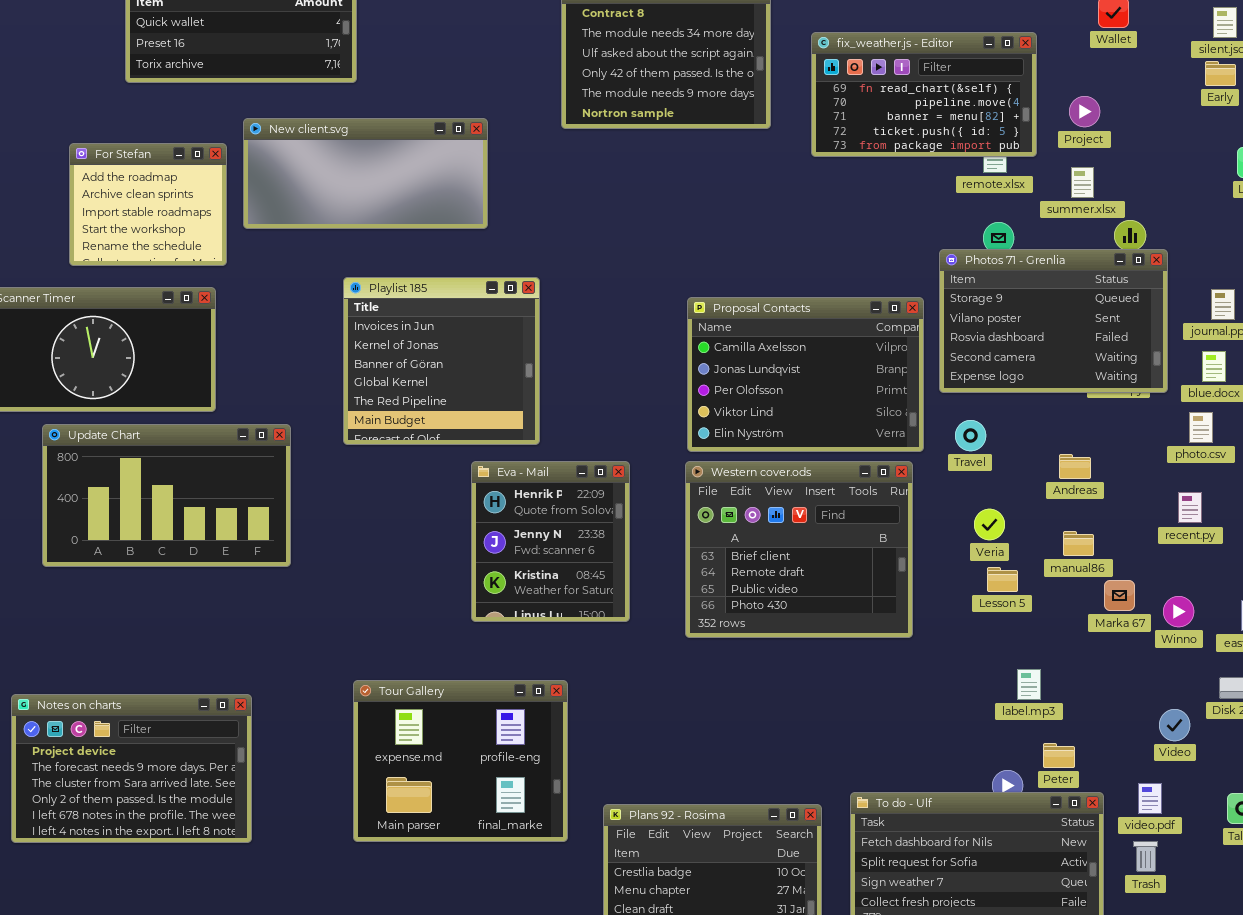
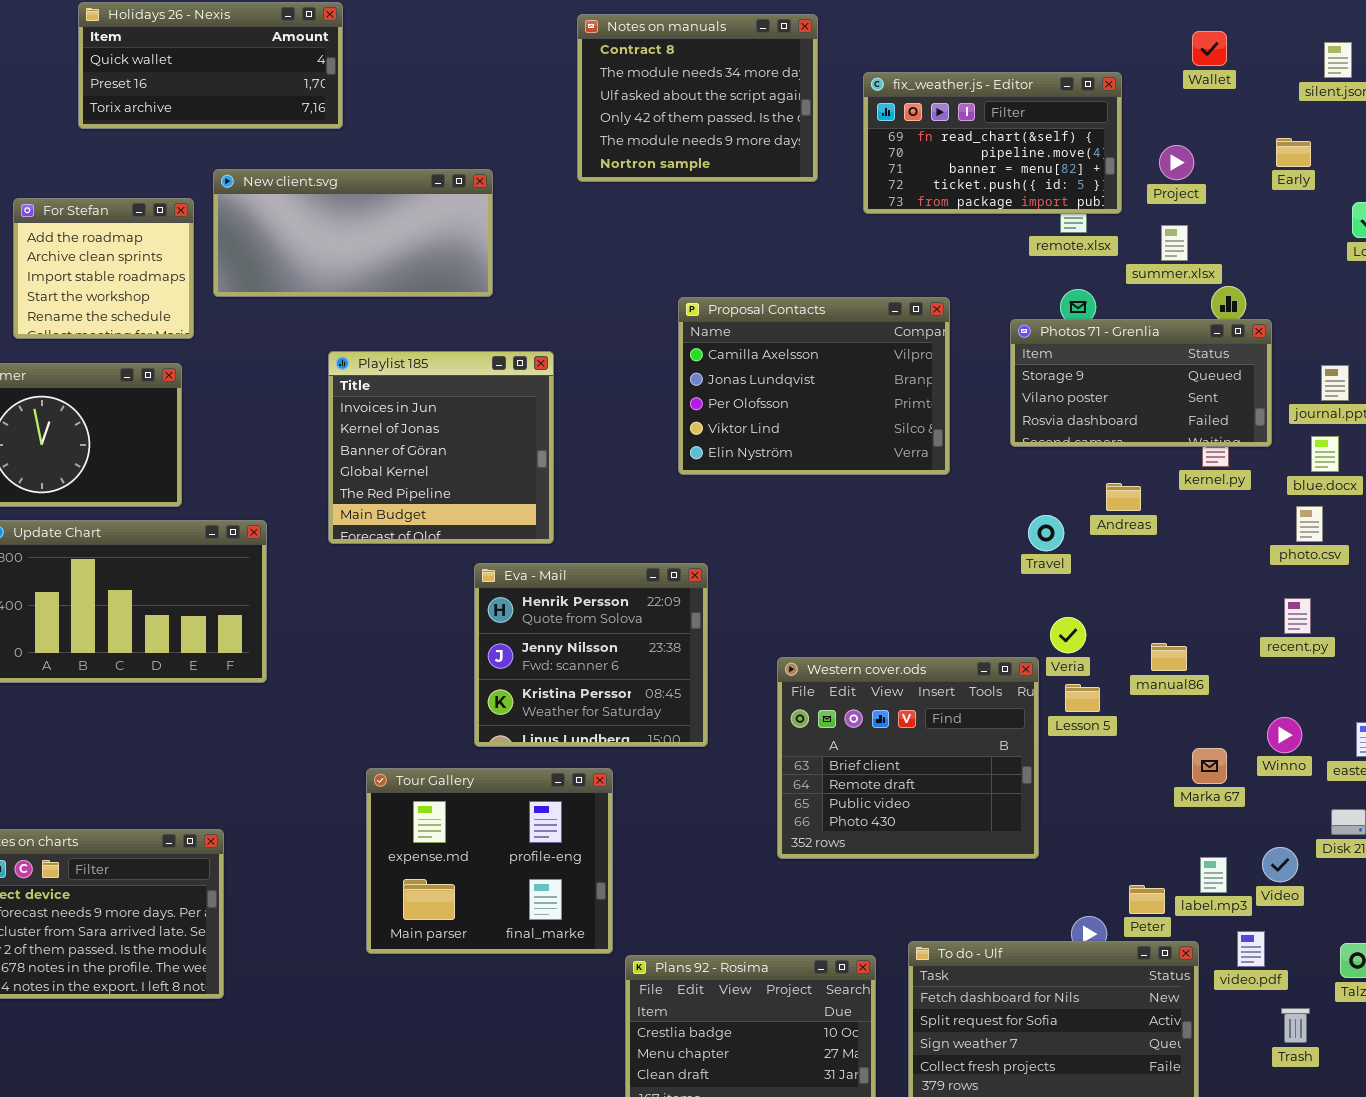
Early: [1205,61,1236,86] -> [1276,138,1311,167], moved
Photos 71 - Grenlia: [939,249,1168,393] -> [1010,319,1272,447], resized
Proposal Contacts: [687,297,924,452] -> [678,297,950,475], moved
Andreas: [1059,454,1091,479] -> [1106,483,1141,511], moved
Eva - Mail: [471,461,630,622] -> [474,563,708,747], resized
Western cover.ods: [685,461,913,638] -> [777,657,1039,859], moved
Marka 67: [1104,580,1135,611] -> [1192,748,1227,784], moved
label.mp3: [1017,669,1041,700] -> [1200,857,1227,893], moved
Tour Gallery: [353,680,568,842] -> [366,768,613,954], moved
Trash: [1133,841,1158,872] -> [1281,1008,1310,1043], moved

